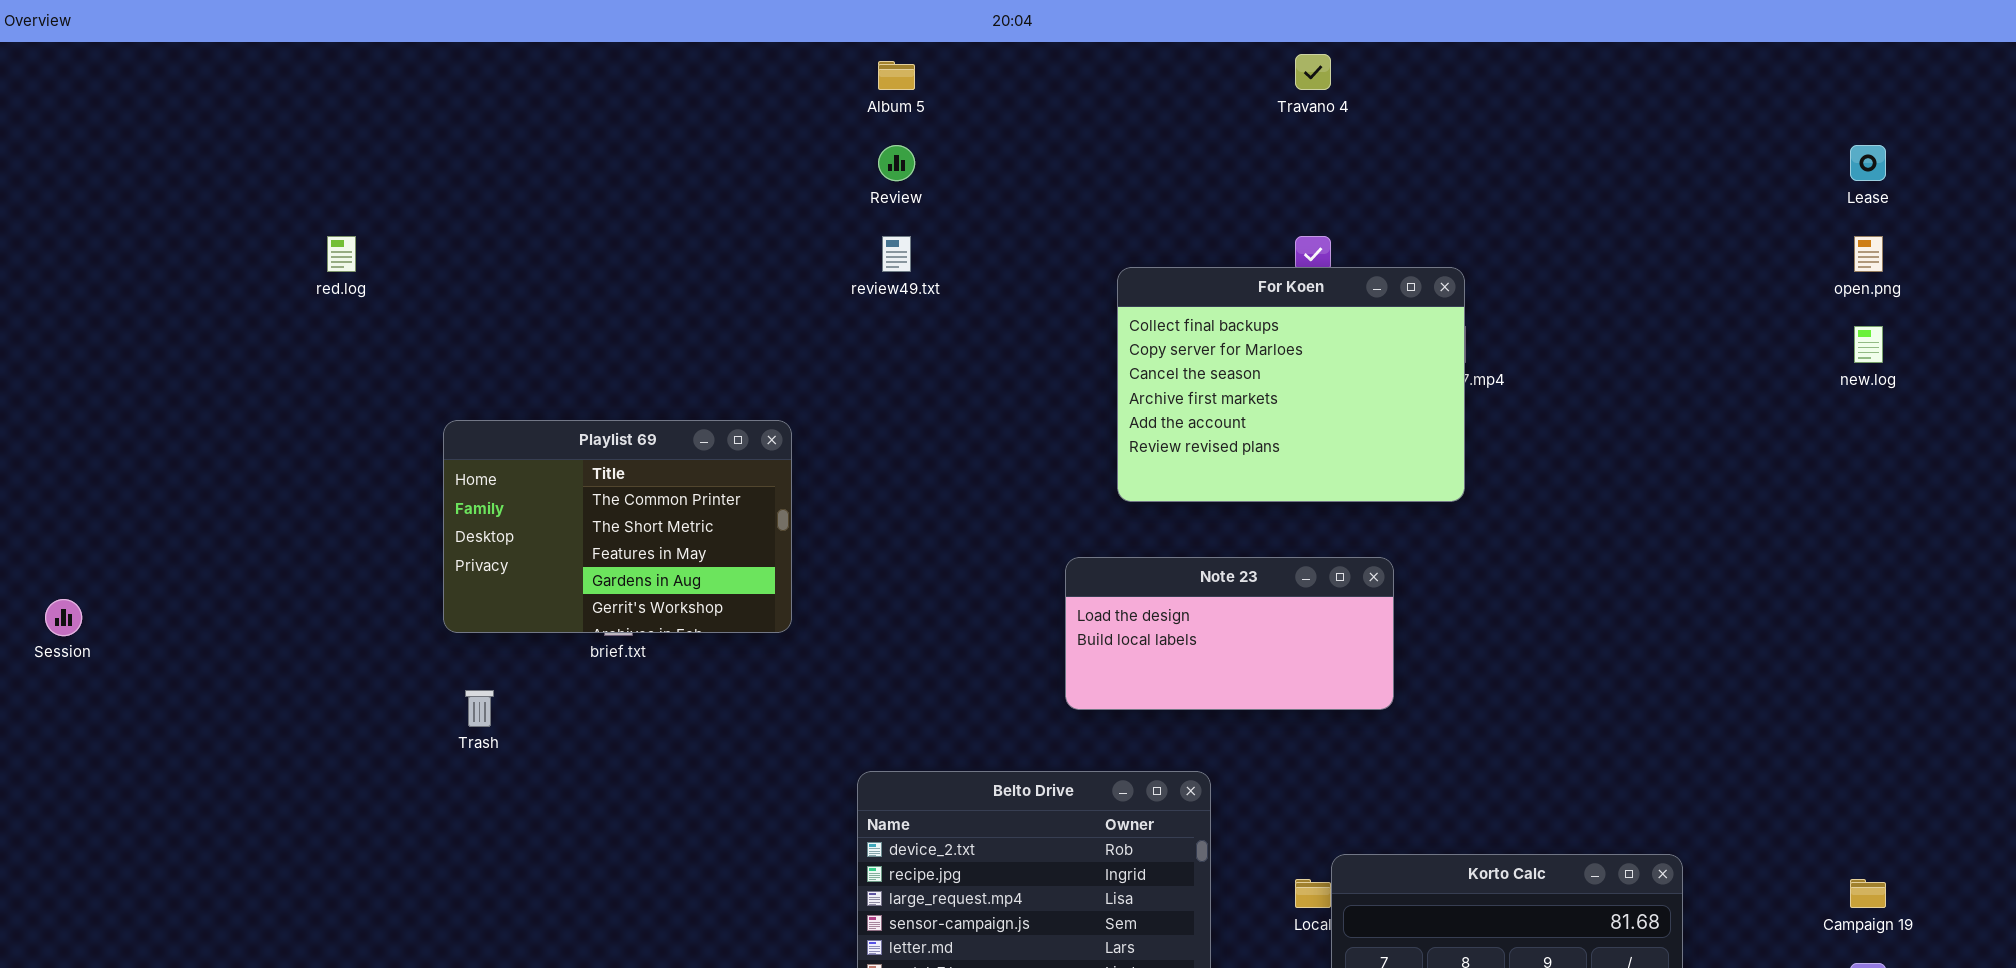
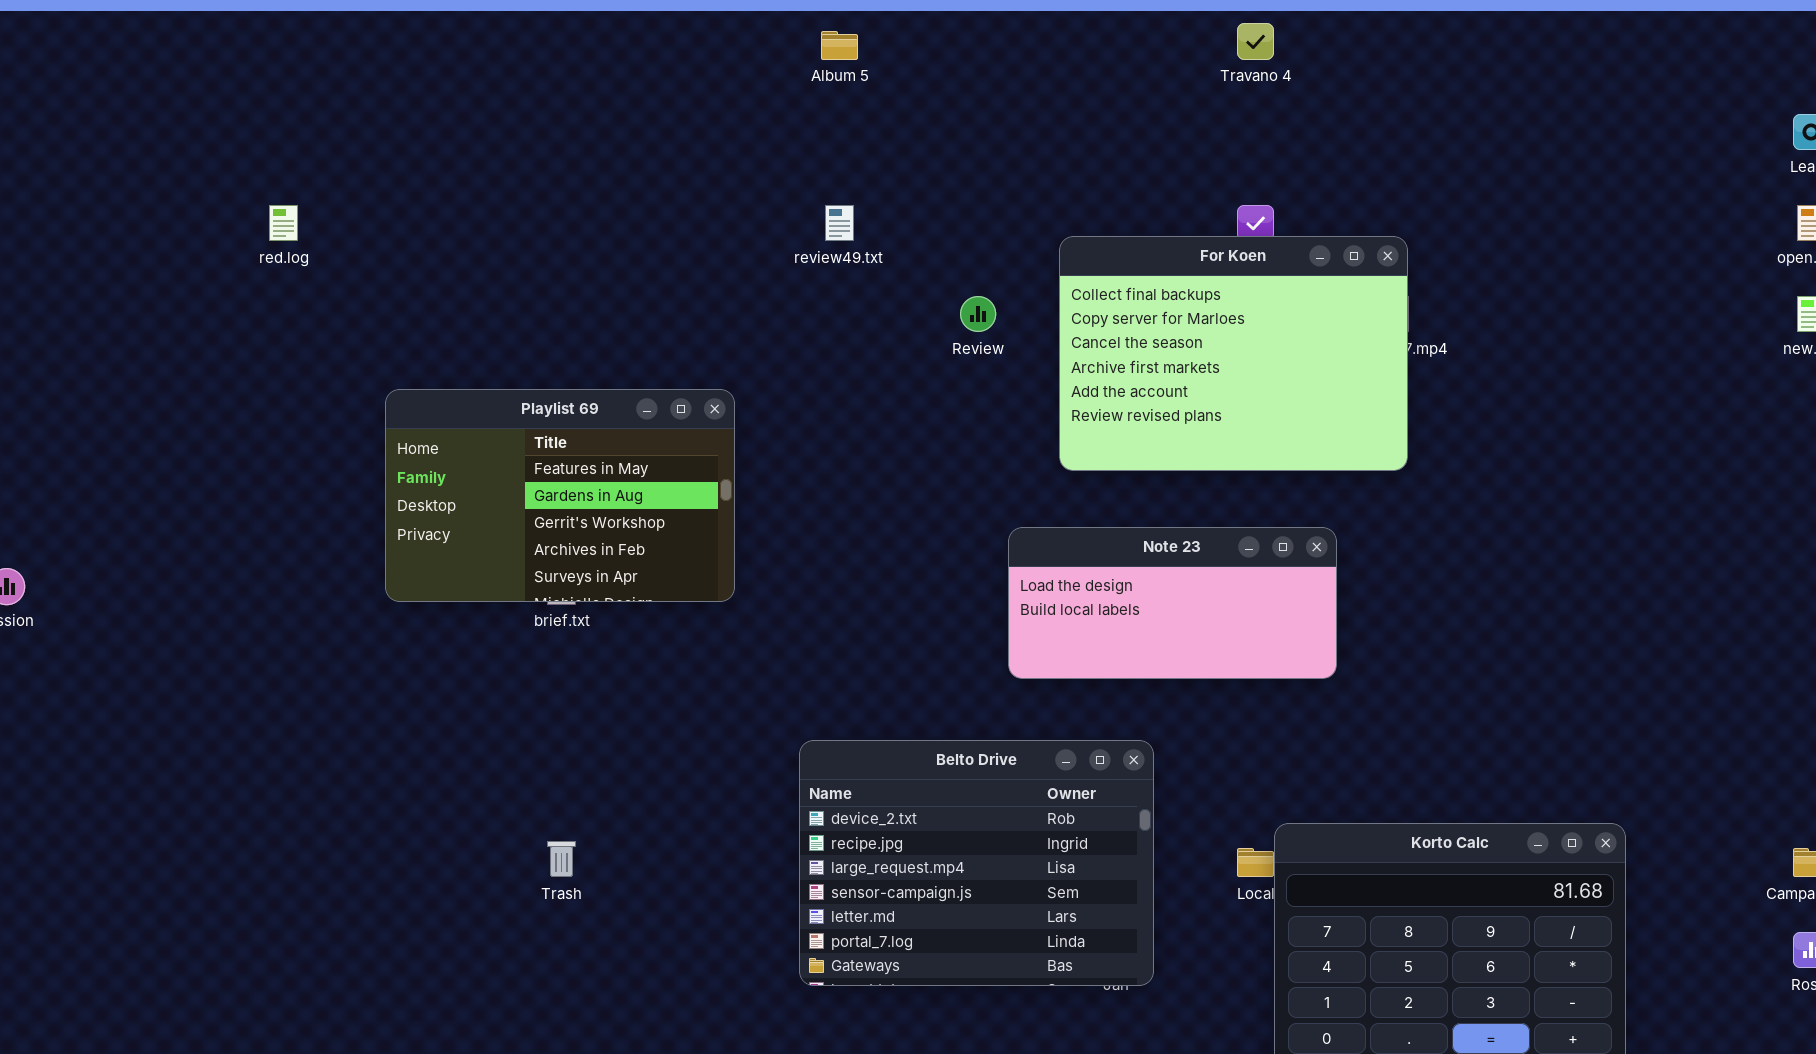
Review: [878,145,915,181] -> [960,296,996,332], moved
Playlist 69: [443,420,792,633] -> [385,389,735,602], scrolled down 2 rows
Trash: [465,690,494,727] -> [547,841,576,877], moved

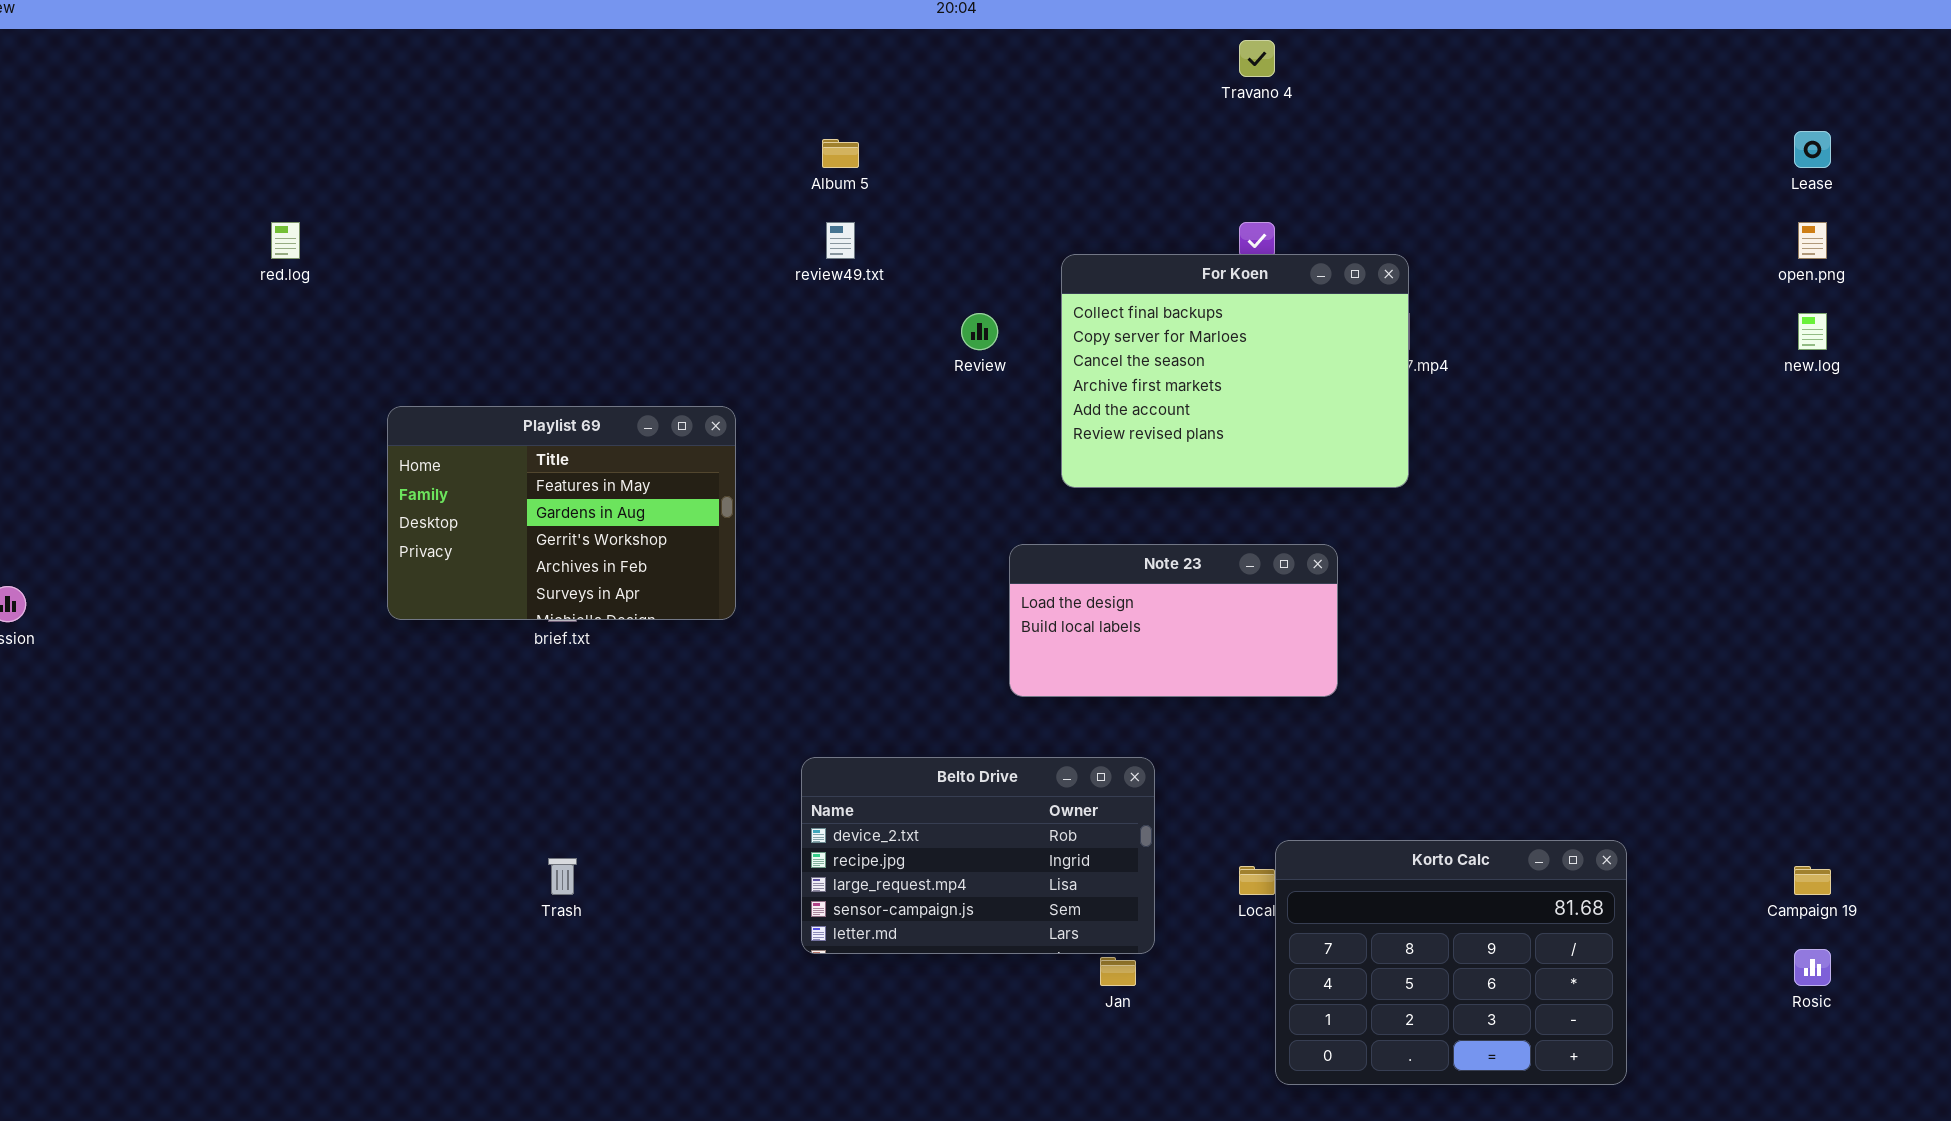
Album 5: [821,31,858,60] -> [822,139,859,168], moved
Belto Drive: [799,740,1154,986] -> [801,757,1155,954], resized

